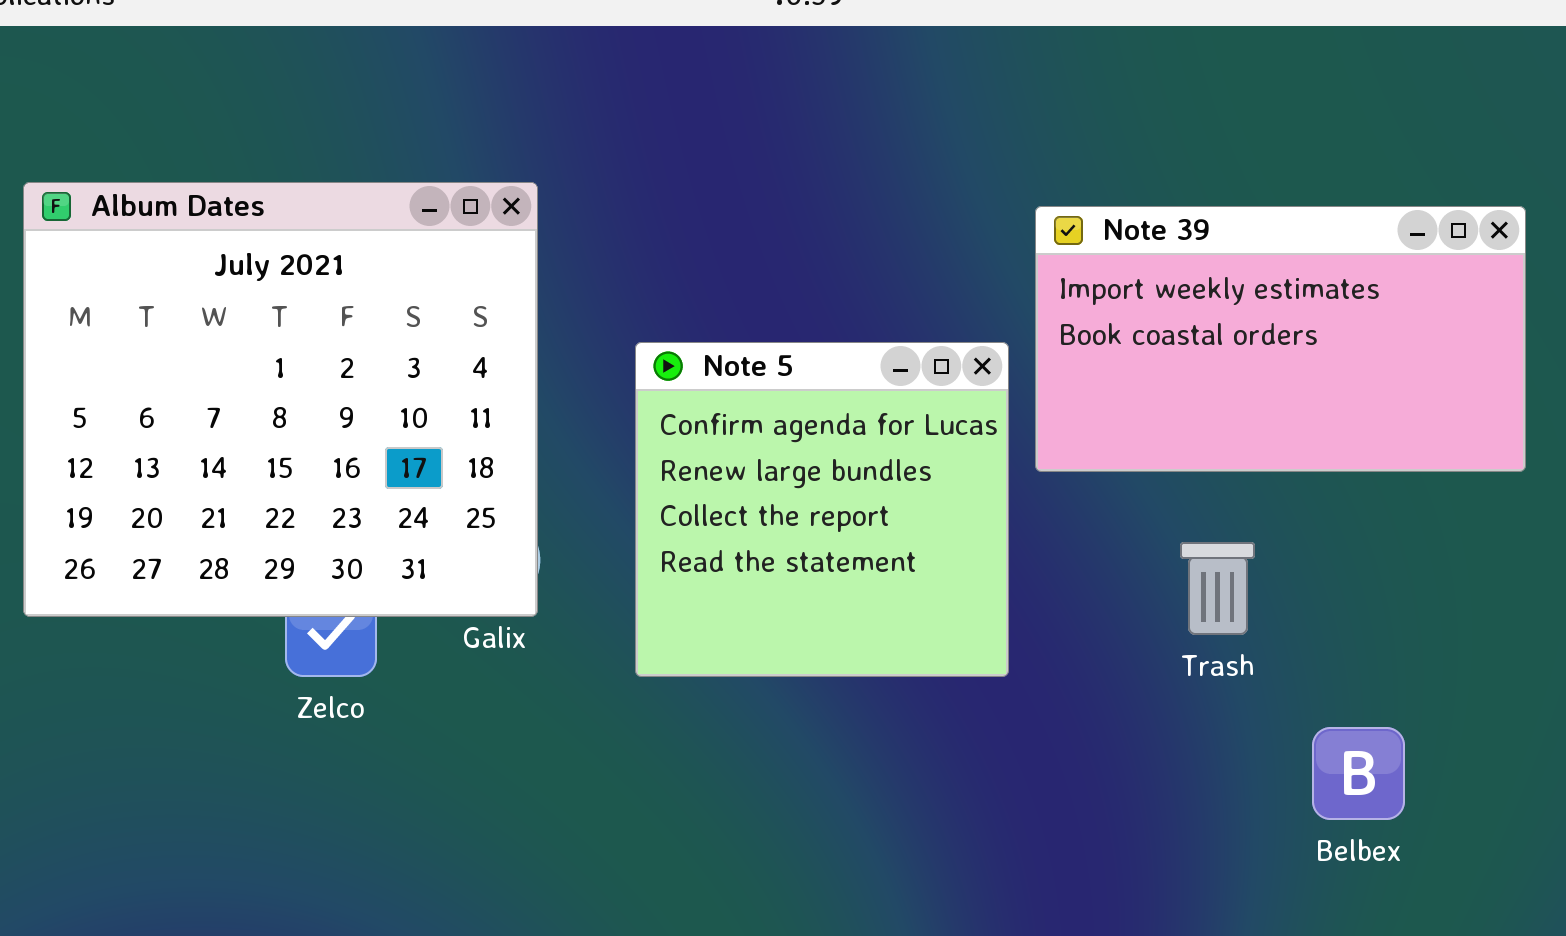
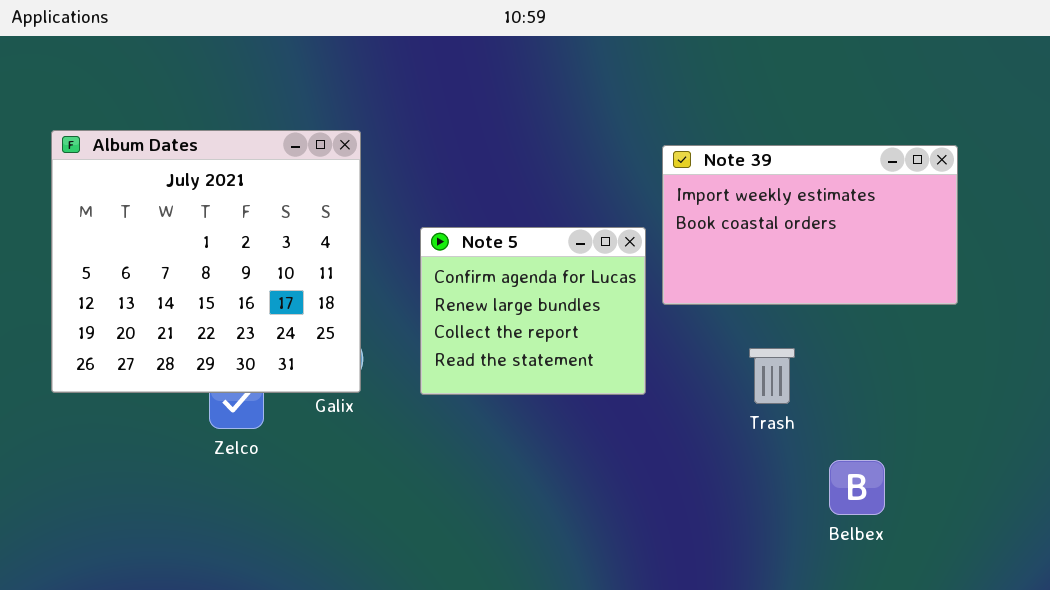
Note 5: [635,342,1009,677] -> [420,227,646,395], resized

